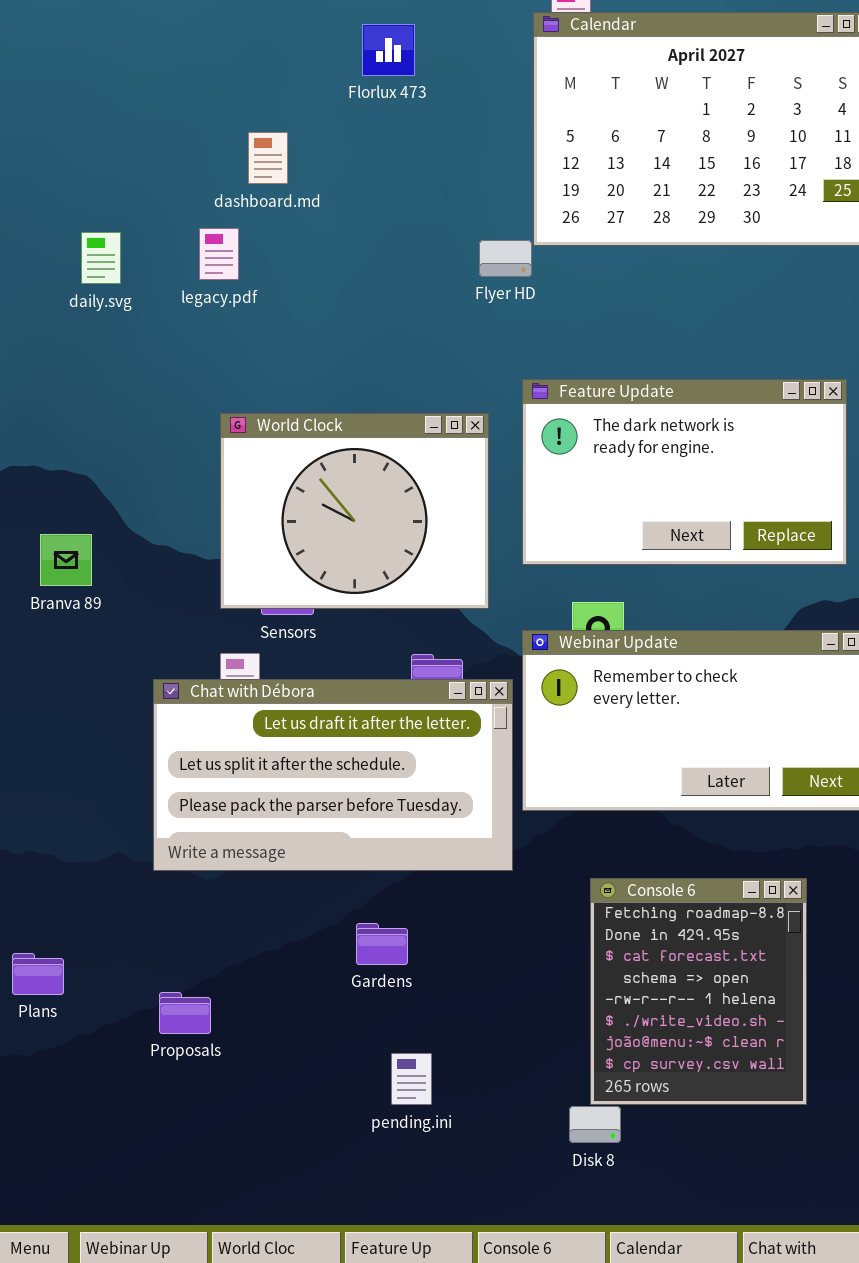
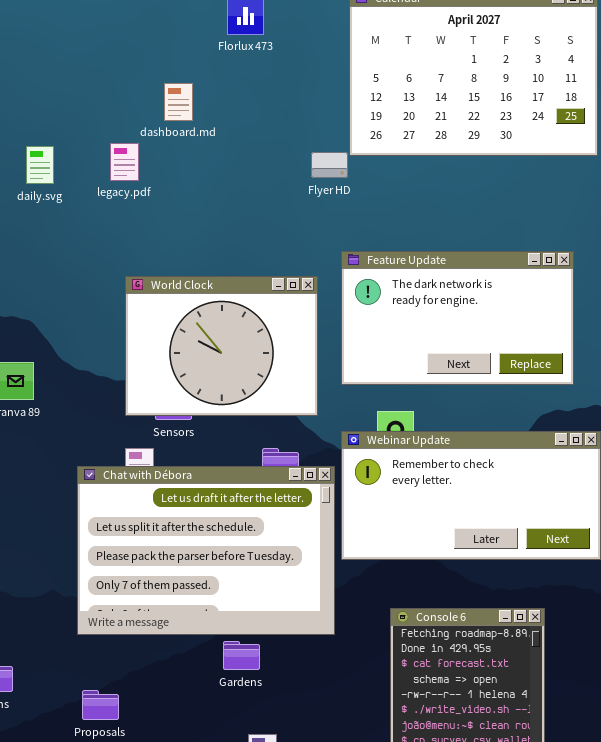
dashboard.md: [248,132,288,184] -> [164,83,193,121], moved
Chat with Débora: [153,679,513,871] -> [77,466,335,635], resized

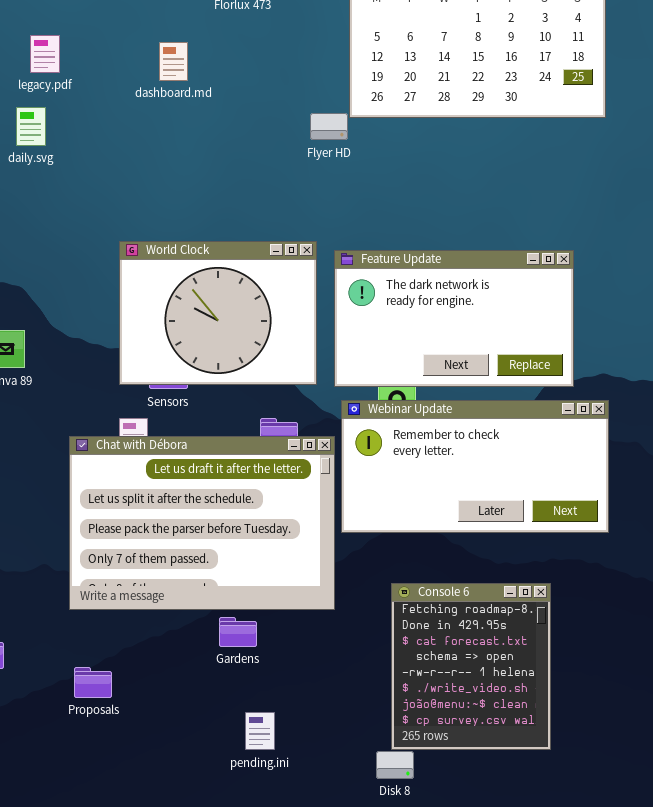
legacy.pdf: [110,143,139,181] -> [30,35,60,73], moved
Feature Update: [341,251,574,385] -> [334,250,574,387], moved

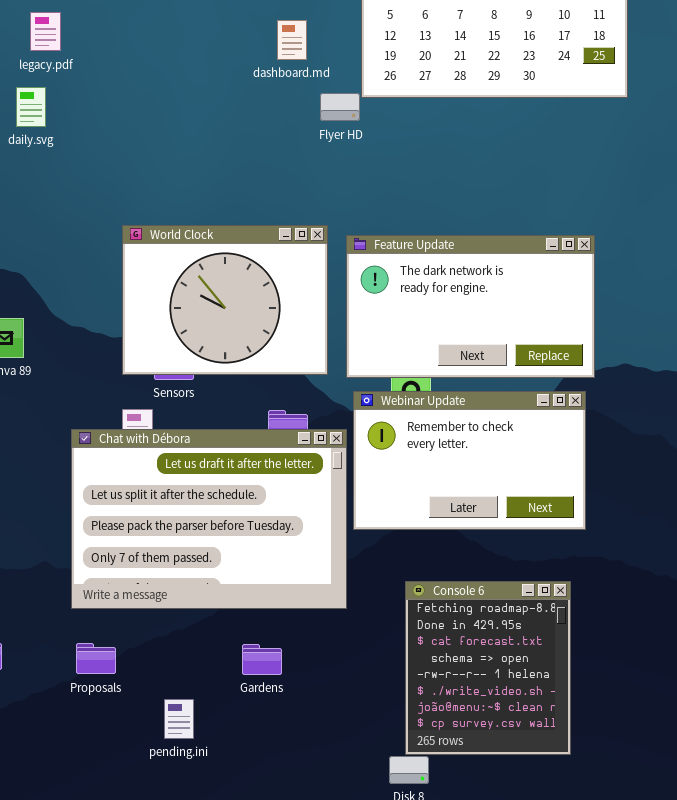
dashboard.md: [159,42,188,81] -> [277,20,307,60], moved
Webinar Update: [341,400,609,533] -> [353,391,586,530], resized
Gardens: [219,617,257,647] -> [242,644,282,675], moved
Proposals: [74,667,112,698] -> [76,643,116,674], moved
pending.ini: [245,712,275,750] -> [164,699,194,739], moved

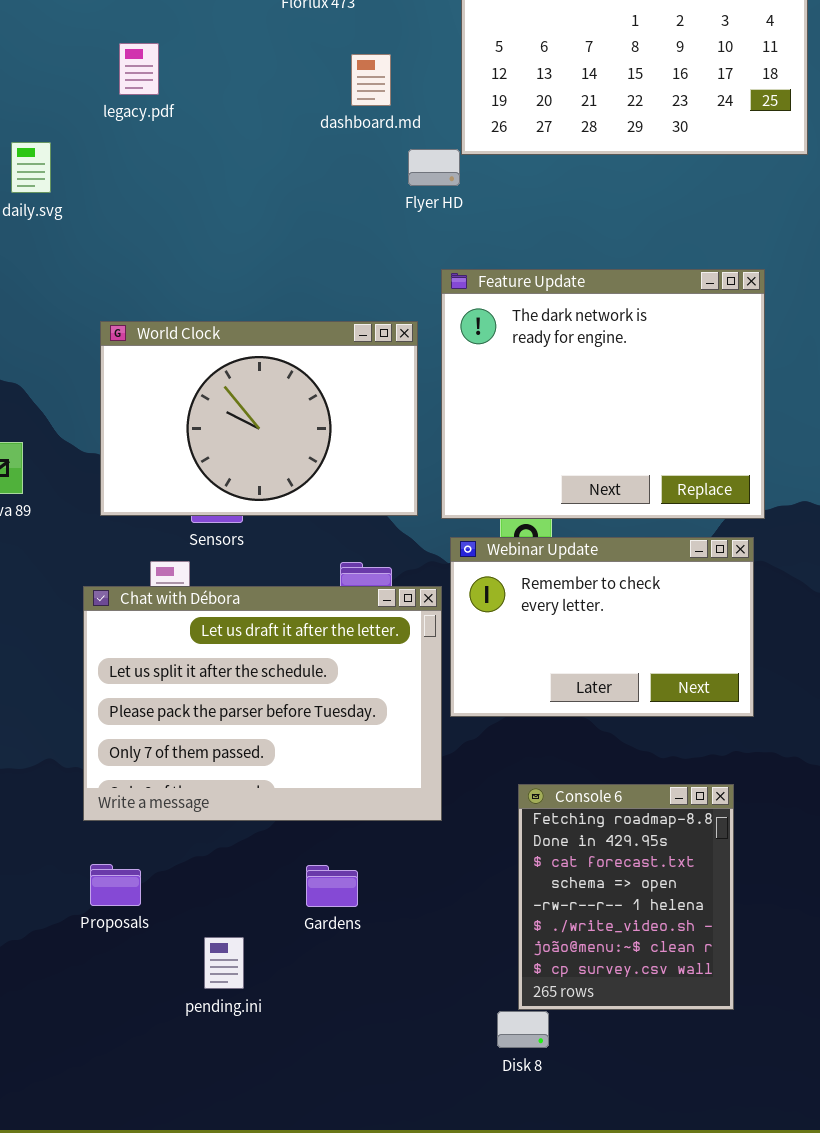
legacy.pdf: [30,12,61,51] -> [119,43,159,95], moved
World Clock: [122,225,328,375] -> [100,321,418,516], resized
Feature Update: [346,235,595,378] -> [441,269,765,519], resized

